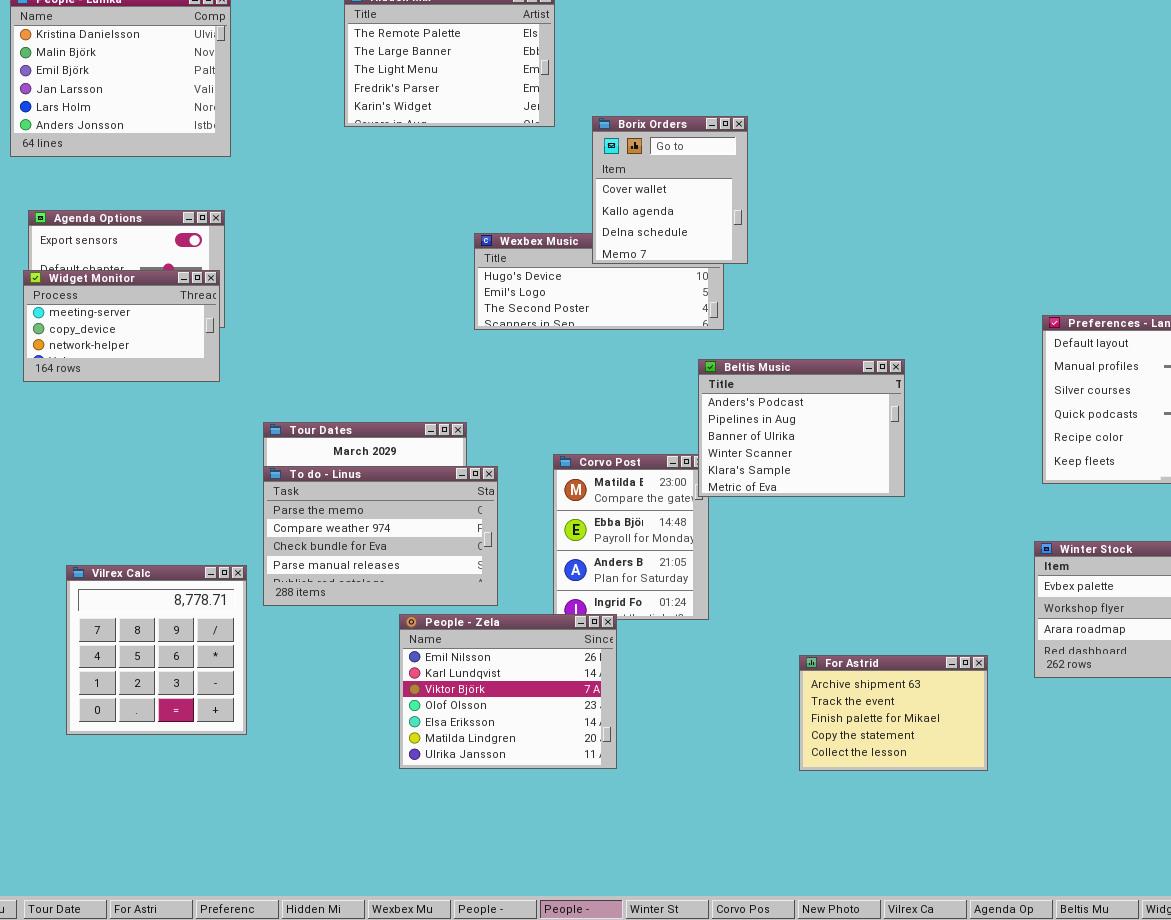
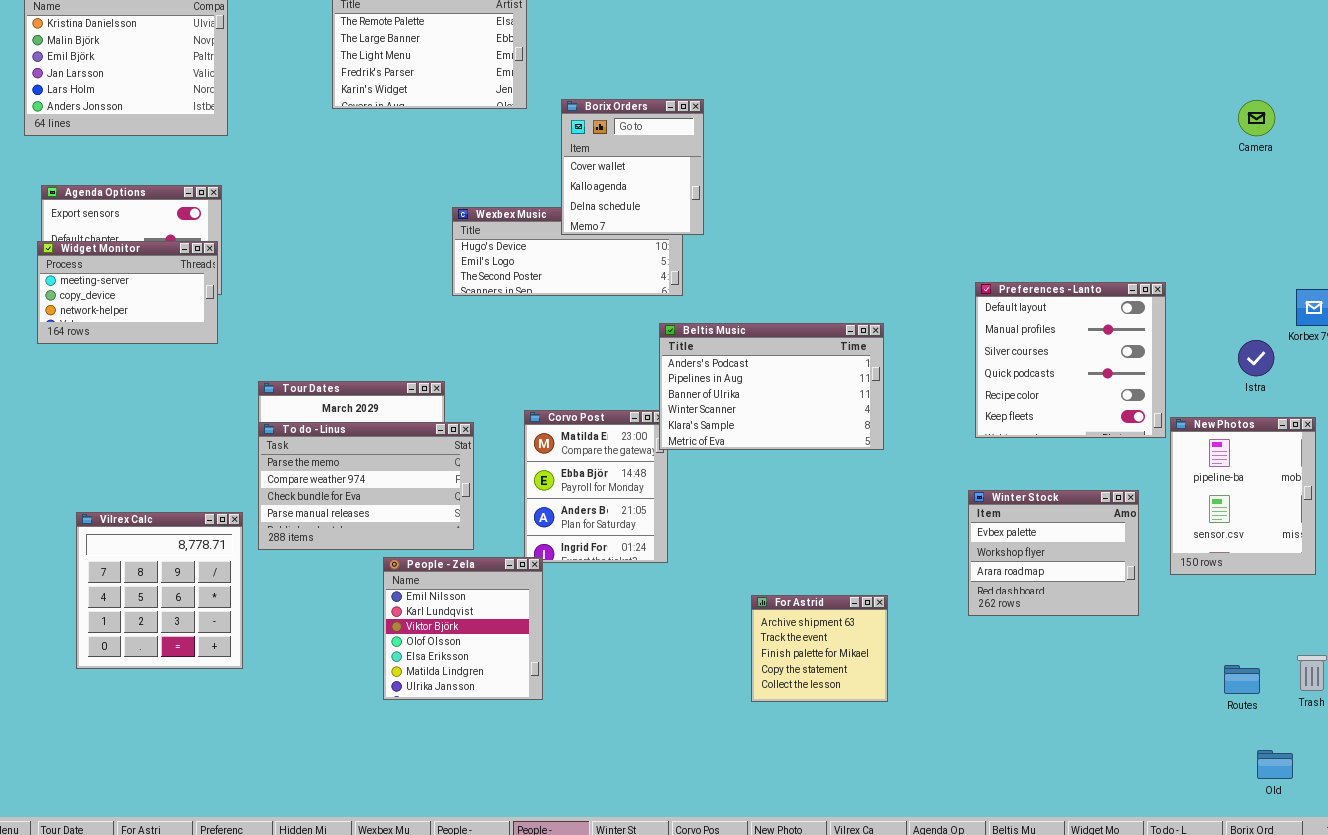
Beltis Music: [698,359,905,497] -> [659,323,884,450], resized
People - Zela: [399,614,617,769] -> [383,557,543,700], resized
For Astrid: [799,655,988,771] -> [751,595,888,702], resized

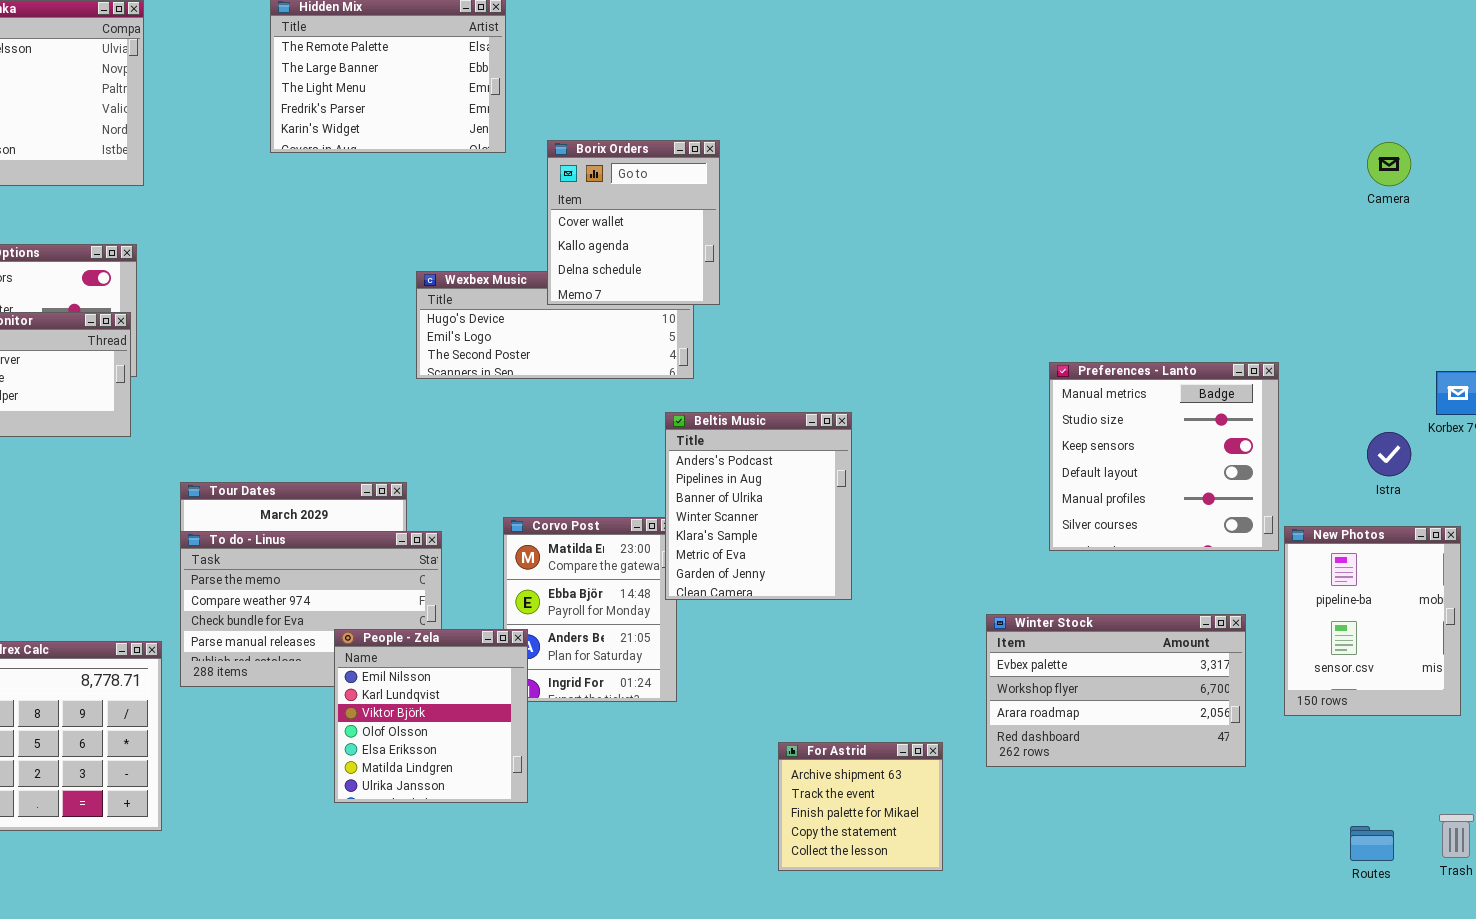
Preferences - Lanto: [975,282,1166,438] -> [1049,362,1279,551], scrolled up 3 rows
Beltis Music: [659,323,884,450] -> [665,412,852,600], resized
Winter Stock: [968,490,1139,616] -> [986,614,1246,767], resized
People - Zela: [383,557,543,700] -> [334,629,528,803], moved

